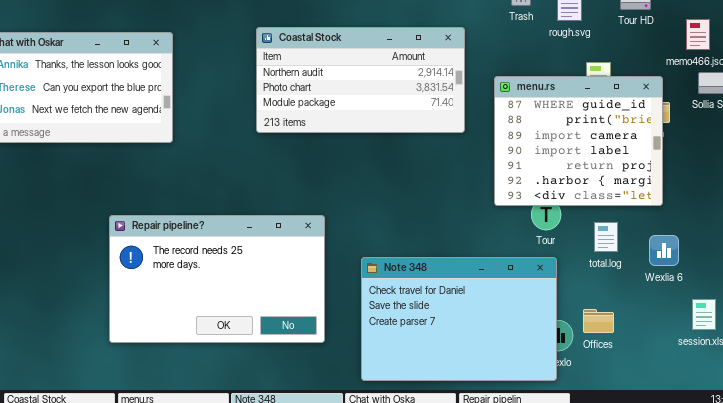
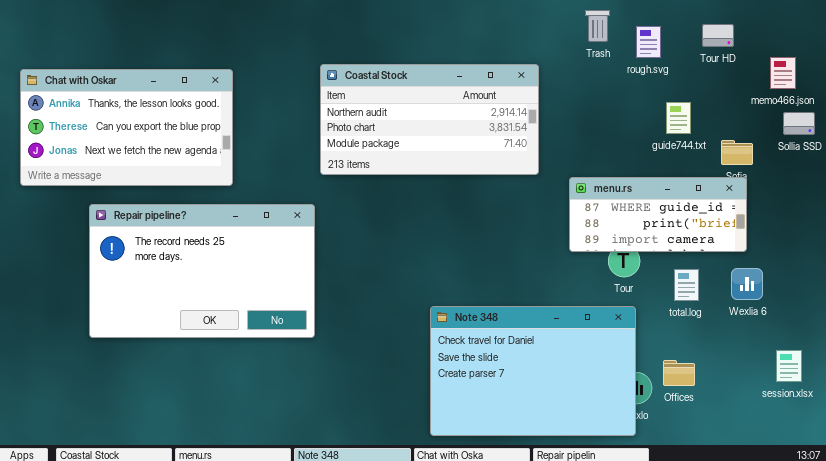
menu.rs: [494,76,663,206] -> [569,177,747,252], resized
Repair pipeline?: [109,215,325,343] -> [89,204,315,338], moved
Wexlia 6: [649,235,679,266] -> [731,268,763,300], moved

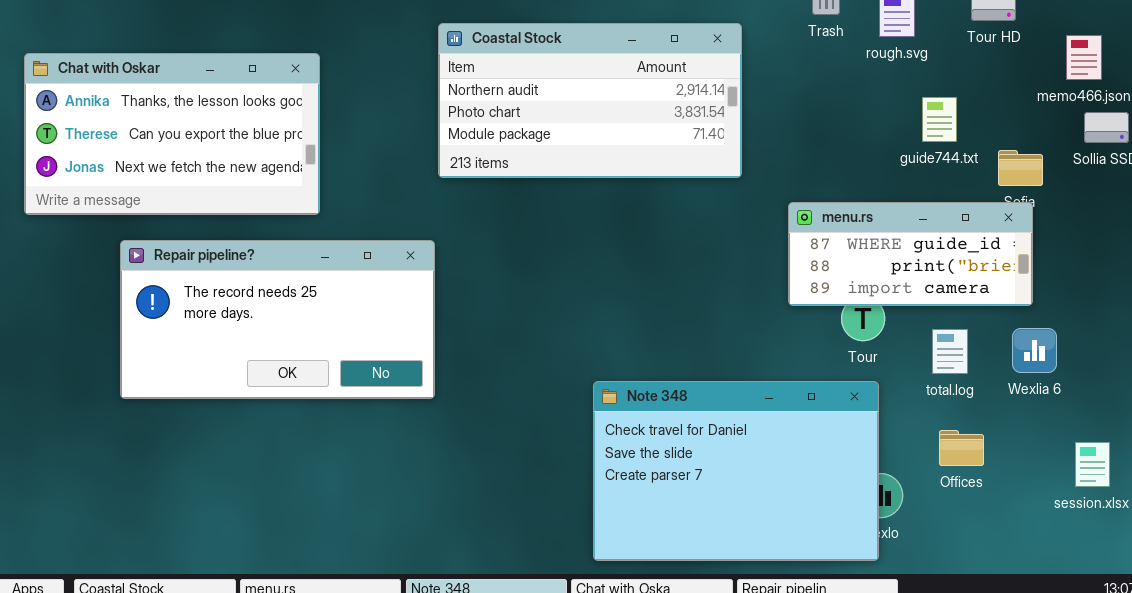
Coastal Stock: [320,64,539,175] -> [438,23,742,178], moved
Repair pipeline?: [89,204,315,338] -> [120,240,435,399], resized
Offices: [663,360,695,386] -> [939,430,984,466], moved

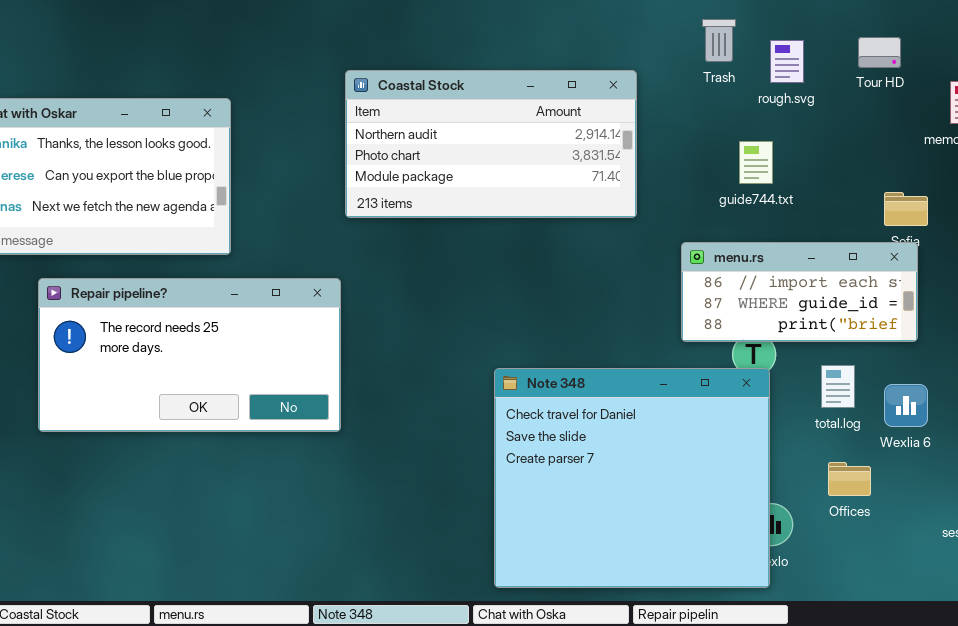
guide744.txt: [922,97,957,142] -> [739,141,773,184], moved
menu.rs: [788,202,1033,306] -> [681,242,918,342], scrolled up 1 row
Wexlia 6: [1012,328,1057,373] -> [884,384,928,427], moved
Note 348: [593,381,879,561] -> [494,368,770,588], resized

